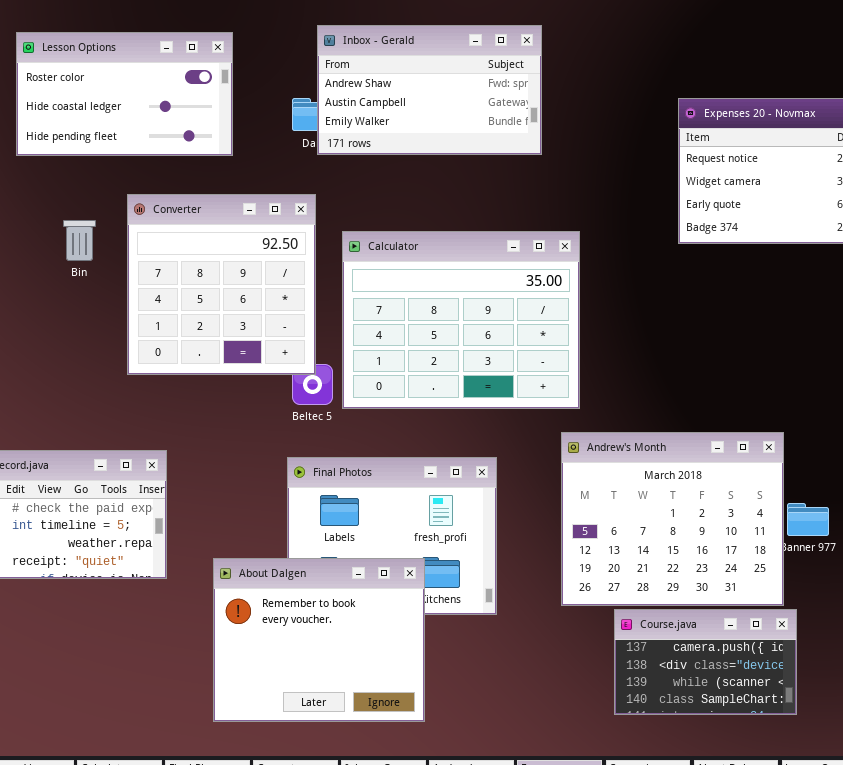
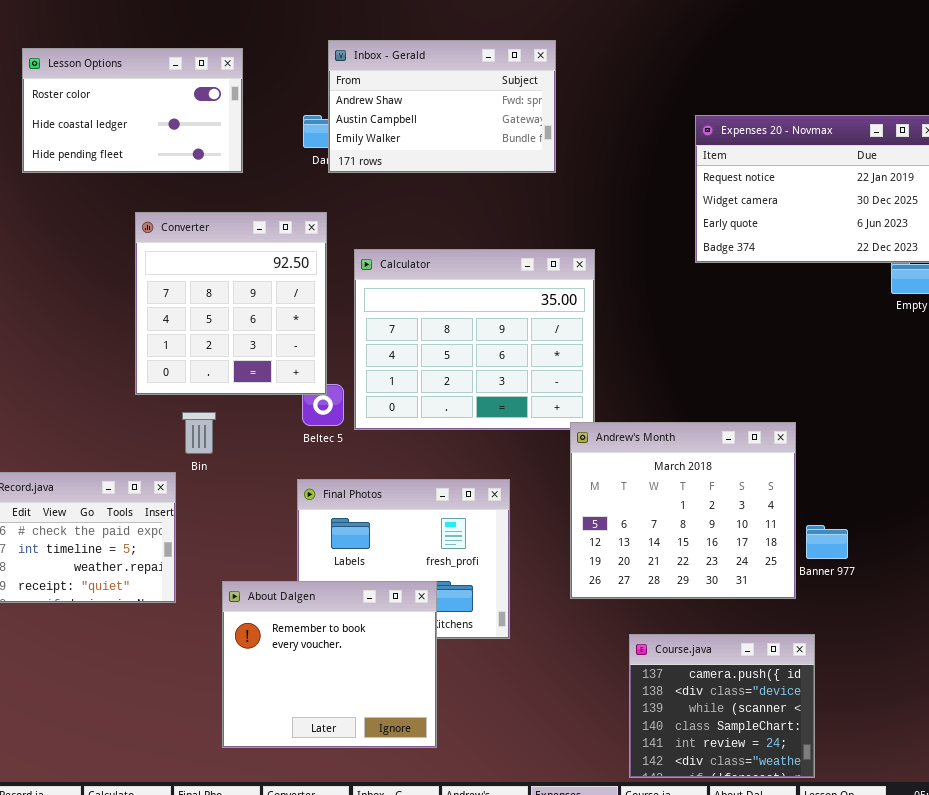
Bin: [63,220,96,261] -> [182,412,216,454], moved
Andrew's Month: [561,432,784,606] -> [570,422,796,599], moved
Course.java: [614,609,797,715] -> [629,634,815,778], resized

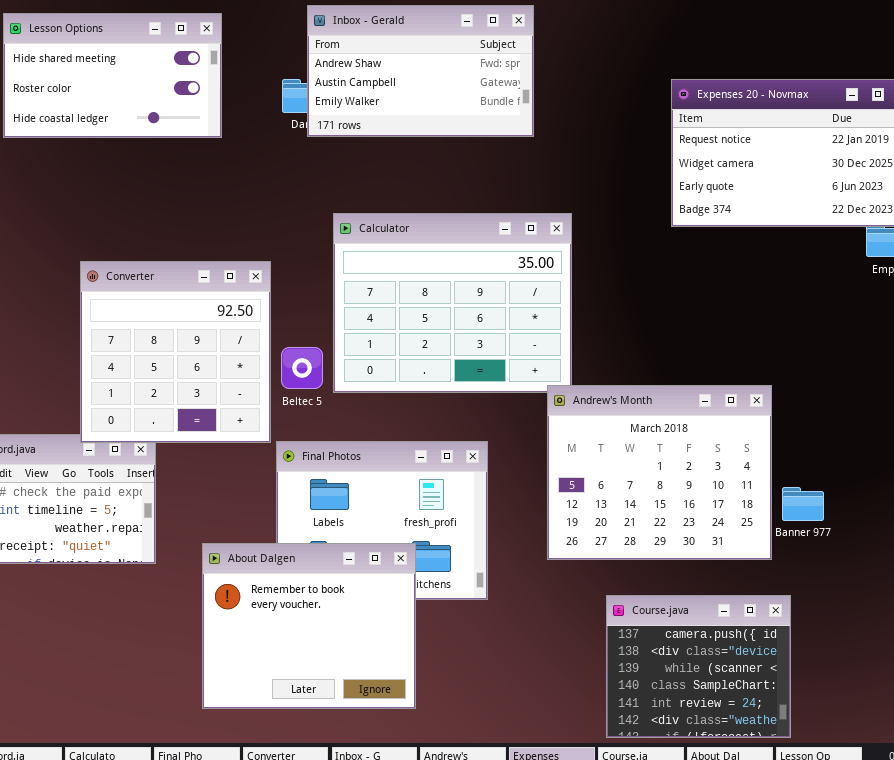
Lesson Options: [22,48,243,173] -> [3,13,222,138], scrolled up 1 row
Converter: [135,212,327,395] -> [80,261,271,443], moved

